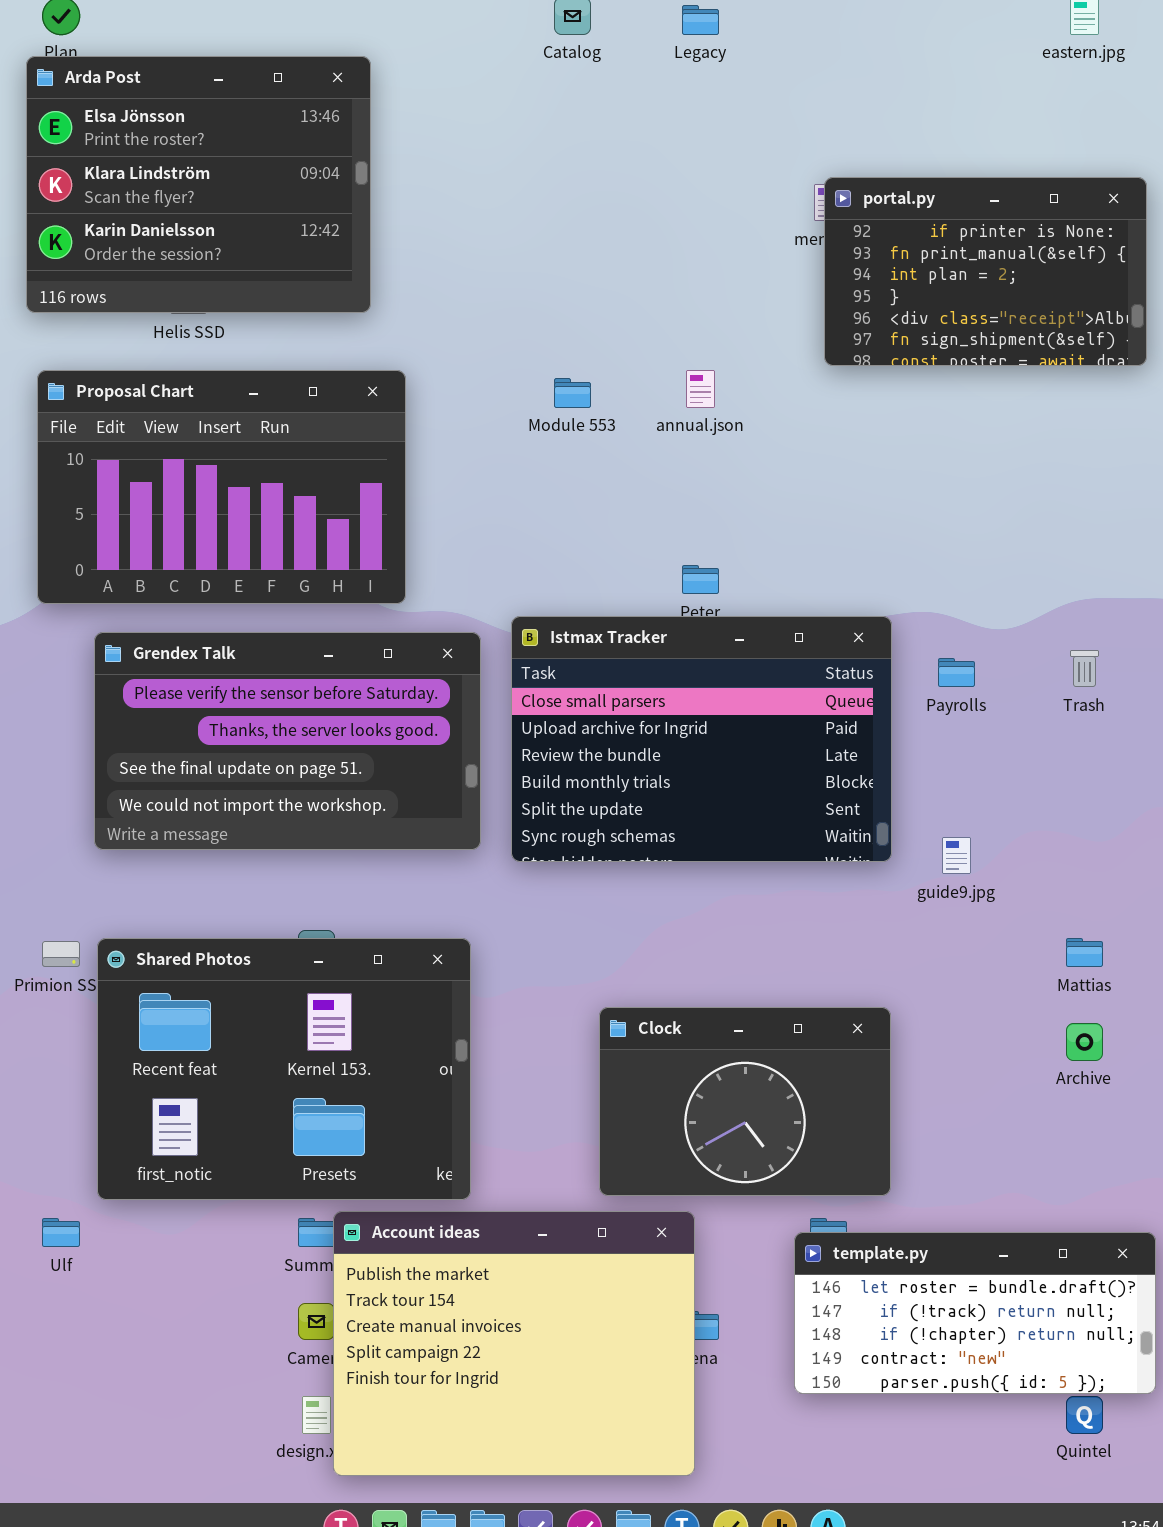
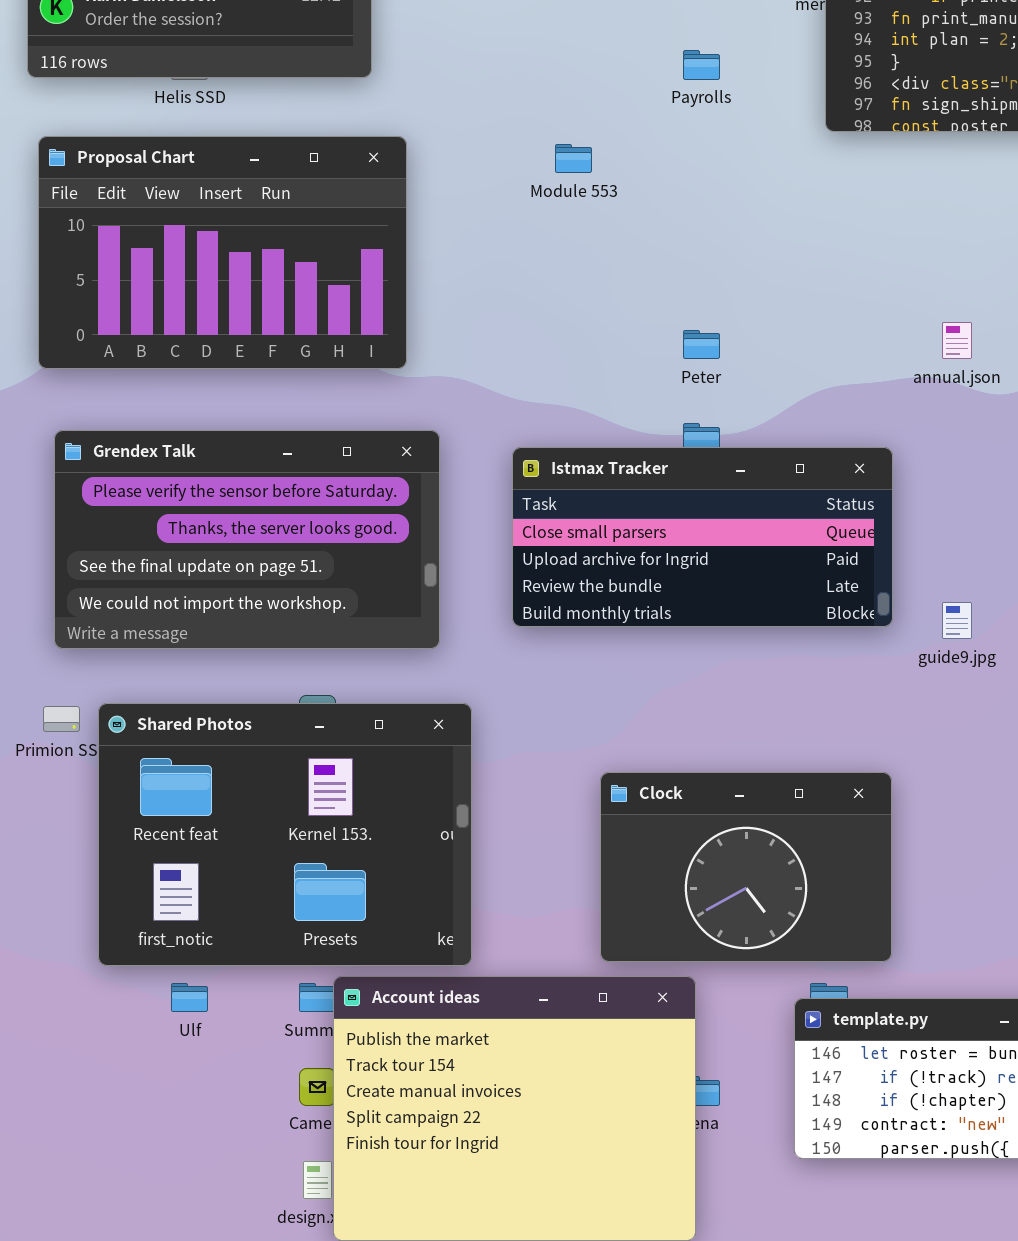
annual.json: [686,370,715,408] -> [942,322,972,359], moved
Istmax Tracker: [511,616,892,862] -> [512,447,893,627], resized
Grendex Talk: [94,632,481,850] -> [54,430,440,649], moved
Payrolls: [938,658,975,687] -> [683,50,720,80], moved
Ulf: [42,1218,80,1247] -> [171,983,208,1012], moved

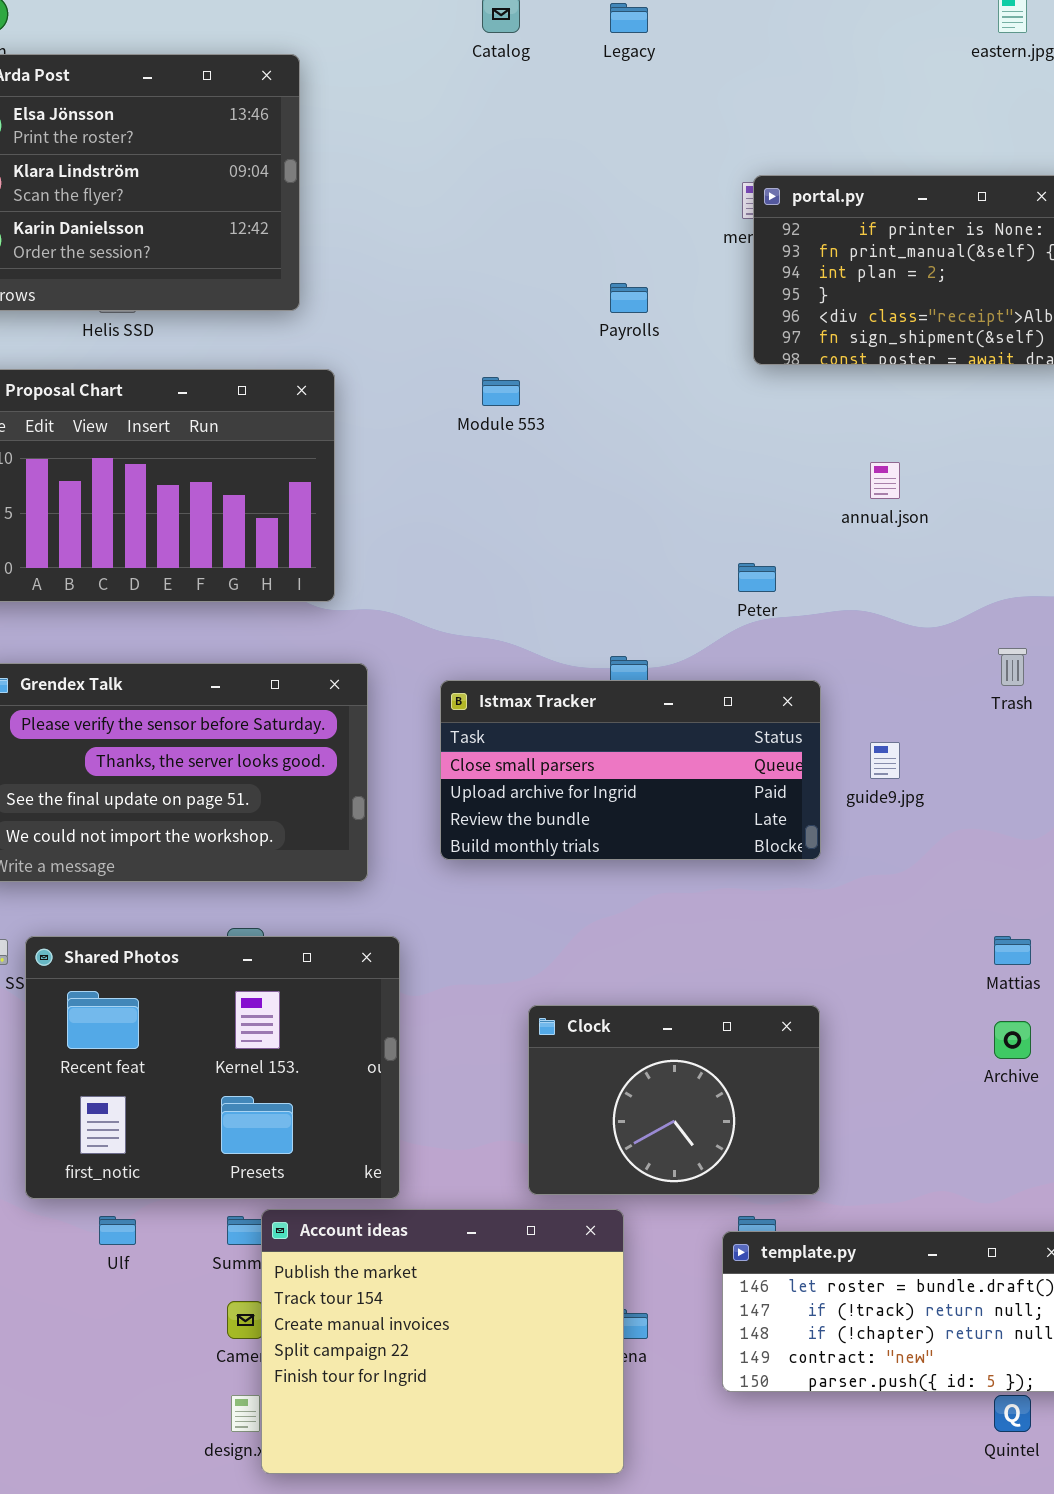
annual.json: [942,322,972,359] -> [870,462,900,499], moved
Peter: [683,330,720,359] -> [738,563,776,592], moved
guide9.jpg: [942,602,972,639] -> [870,742,900,779], moved

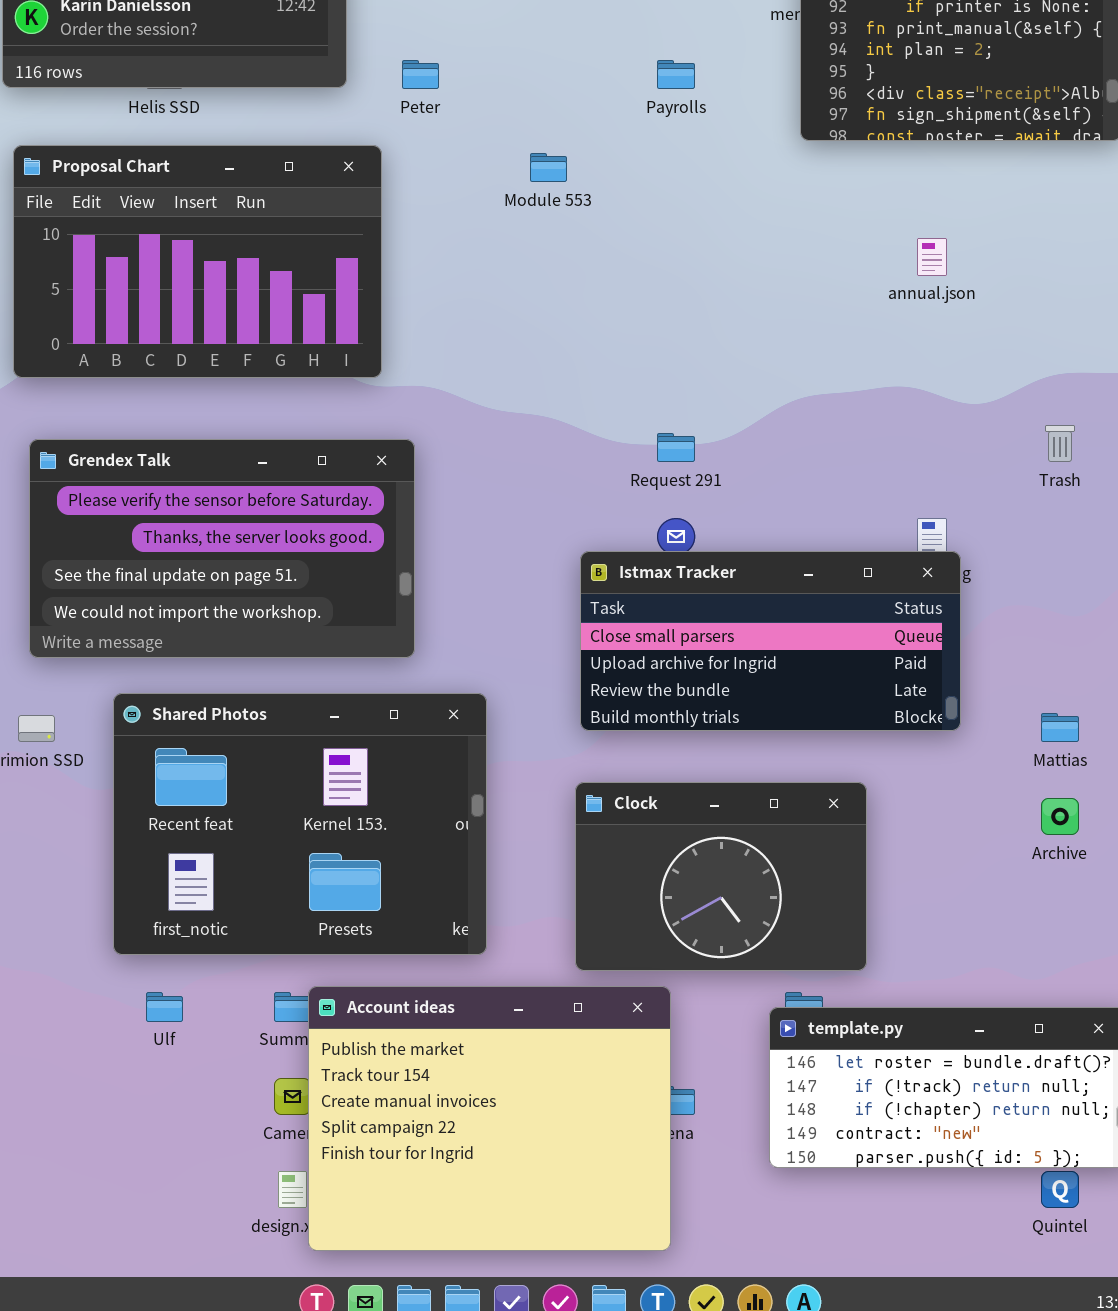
Peter: [738,563,776,592] -> [402,60,439,89], moved
Istmax Tracker: [440,680,821,860] -> [580,551,961,731], moved
Shared Photos: [25,936,400,1199] -> [113,693,487,955], moved

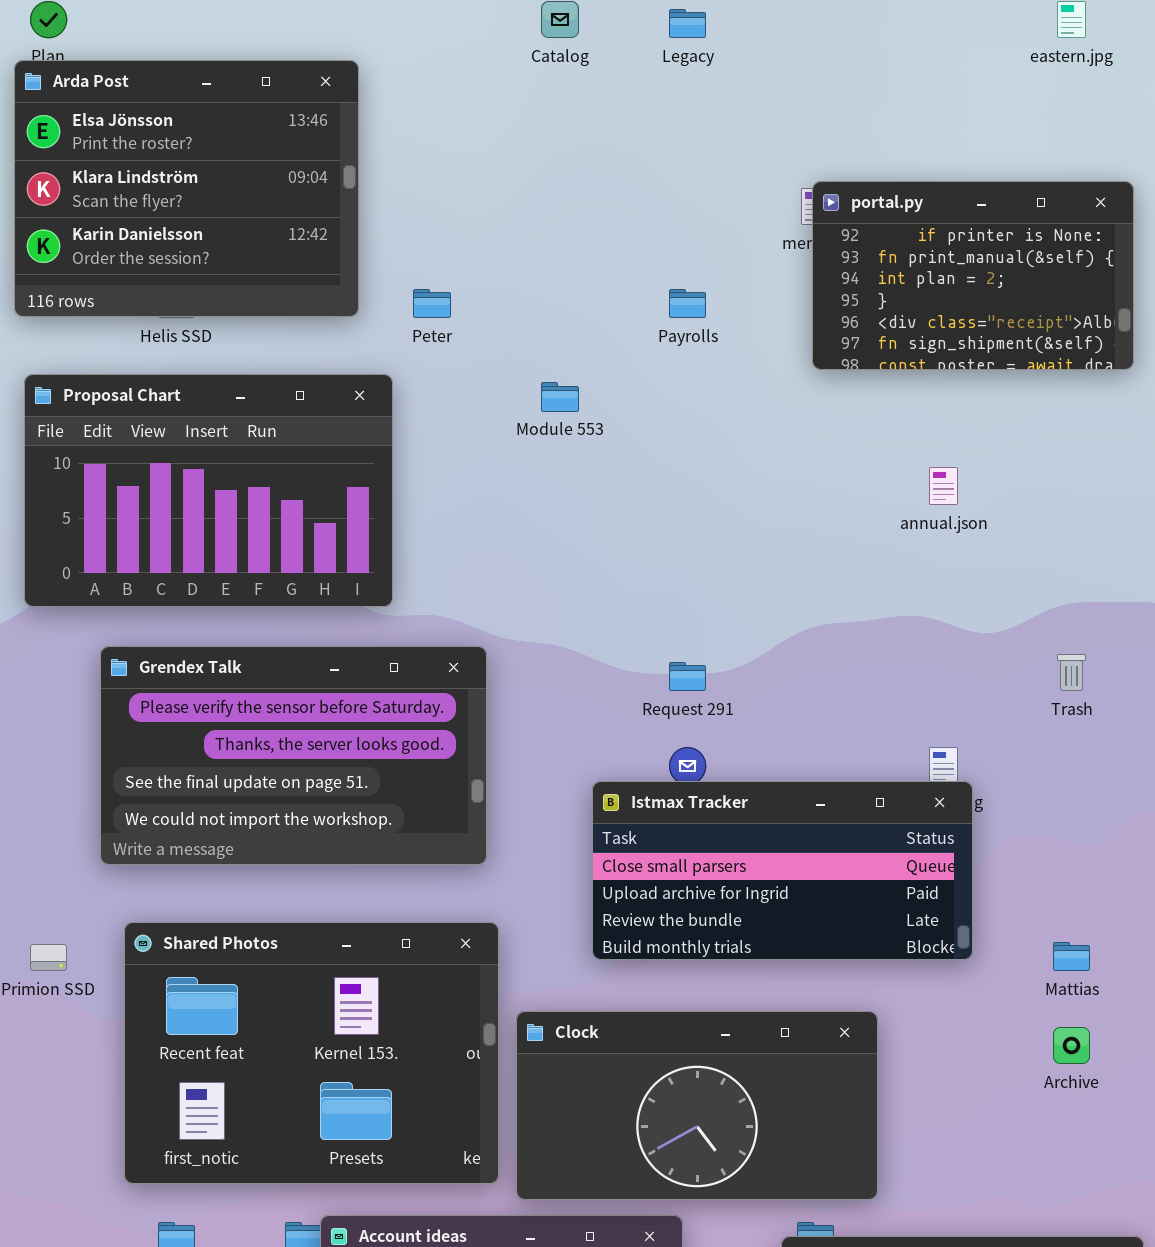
Grendex Talk: [29,439,415,658] -> [100,646,487,865], moved
Clock: [575,782,867,971] -> [516,1011,878,1200], resized

